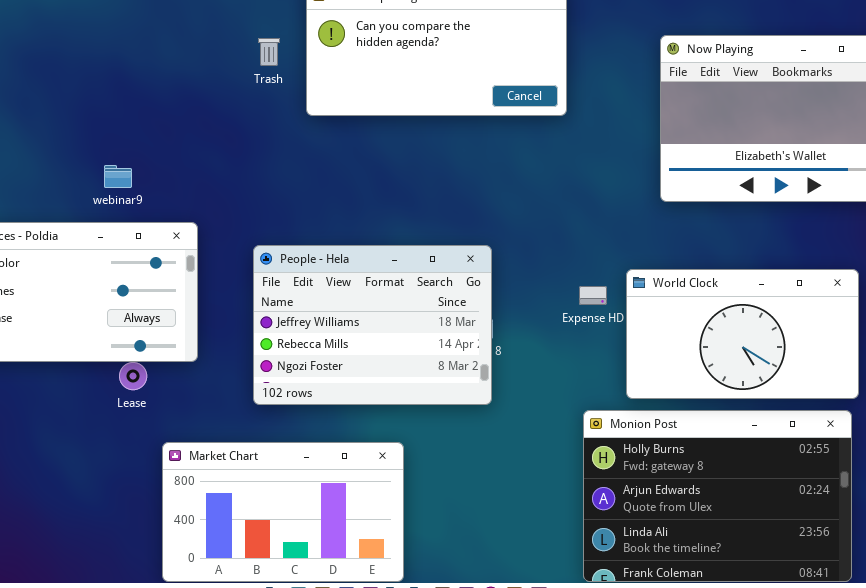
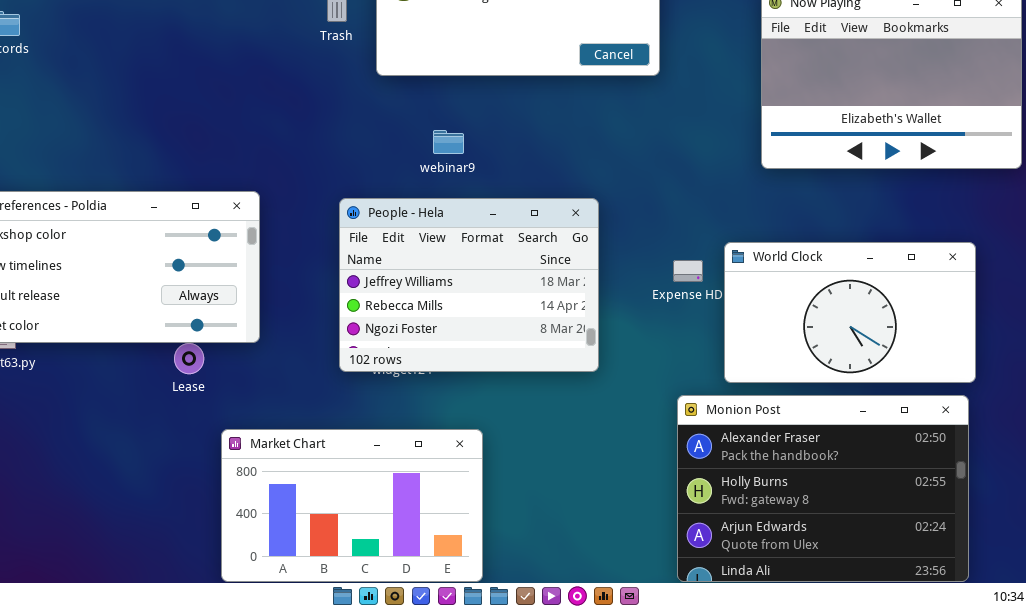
webinar9: [104,165,132,188] -> [433,130,464,154], moved
People - Hela: [253,245,492,405] -> [339,198,599,372], moved
Monion Post: [583,410,852,582] -> [677,395,969,582], scrolled up 1 row

